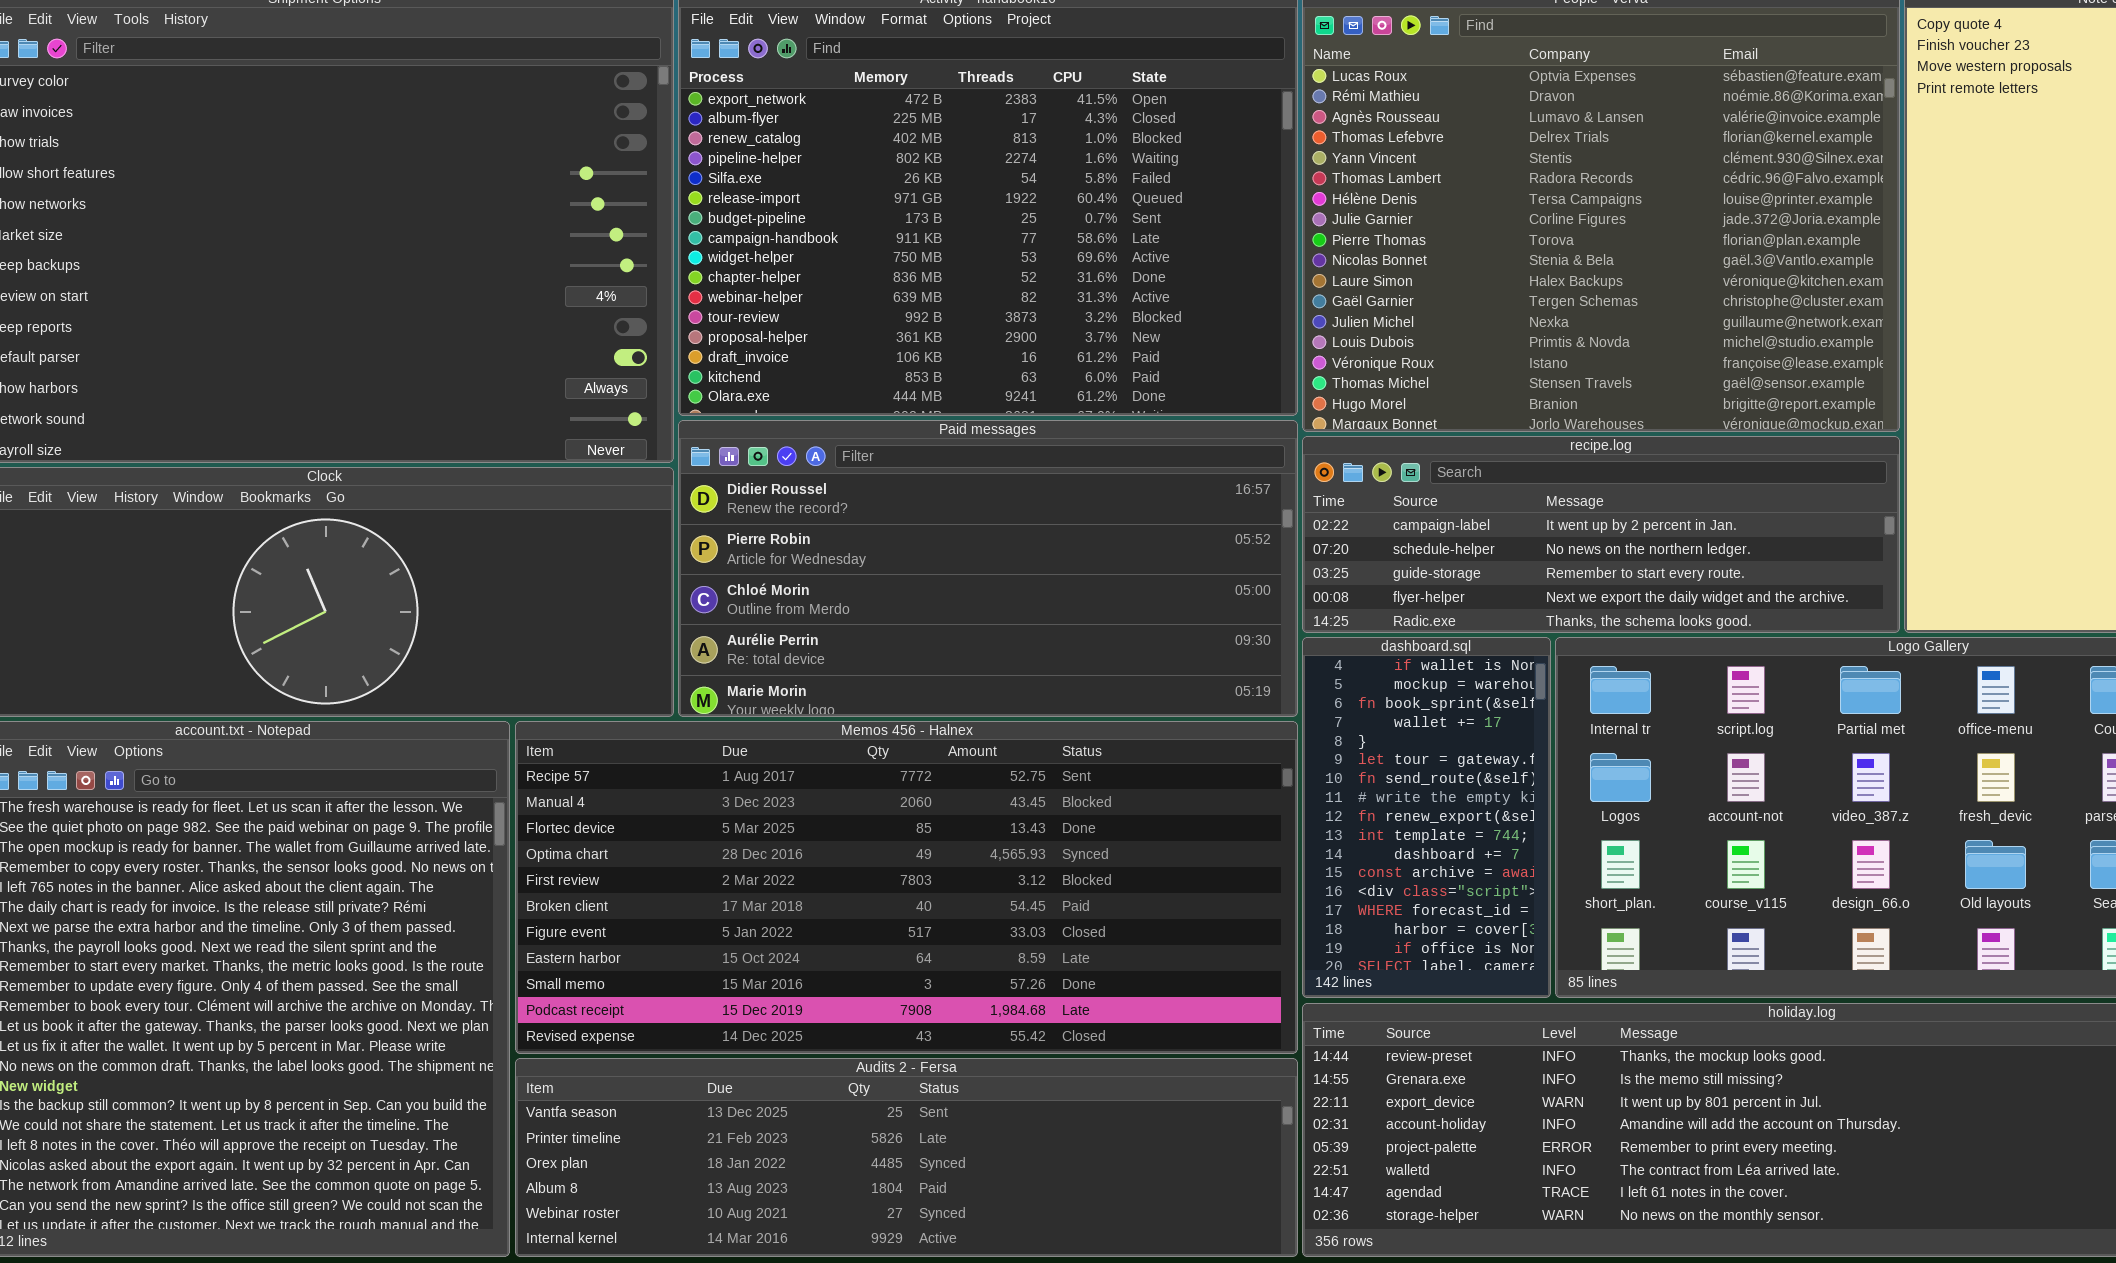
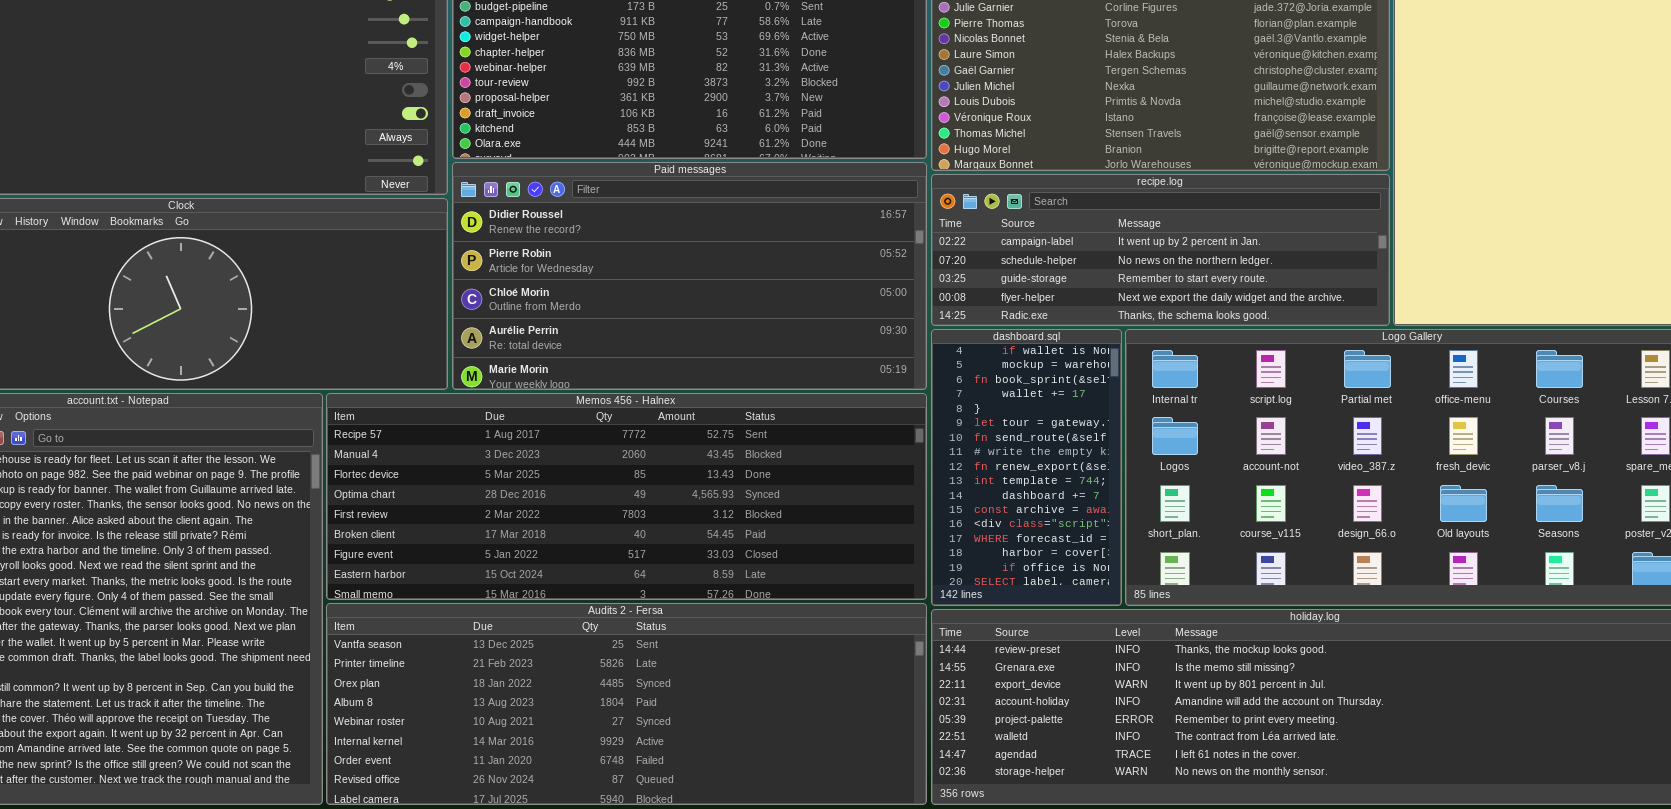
Memos 456 - Halnex: [515,721,1298,1054] -> [326,393,927,600], resized
Audits 2 - Fersa: [515,1058,1298,1257] -> [326,603,927,805], resized

